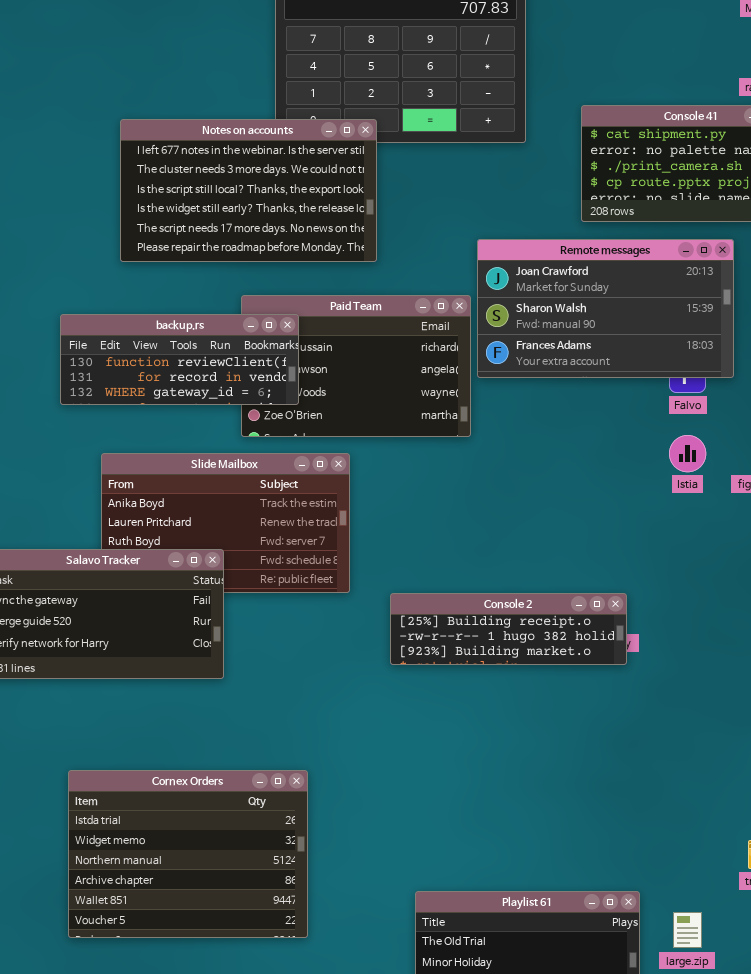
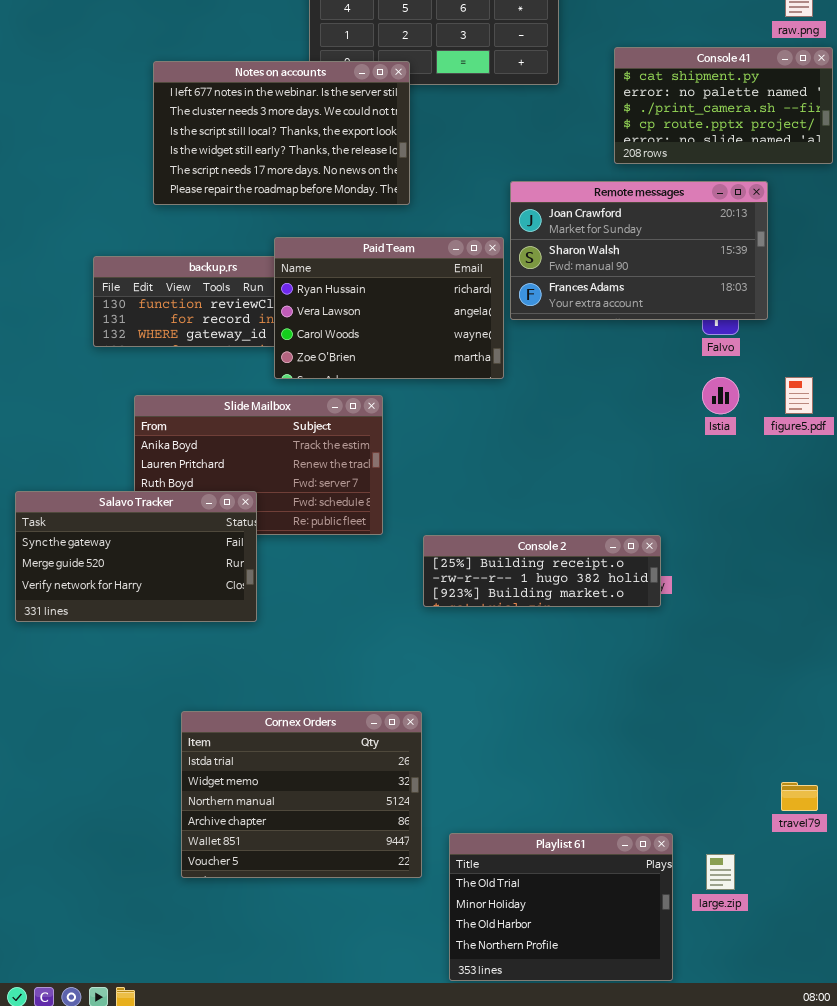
Paid Team: [241,295,471,437] -> [274,237,504,379], raised
Cornex Orders: [68,770,308,938] -> [181,711,422,878], moved

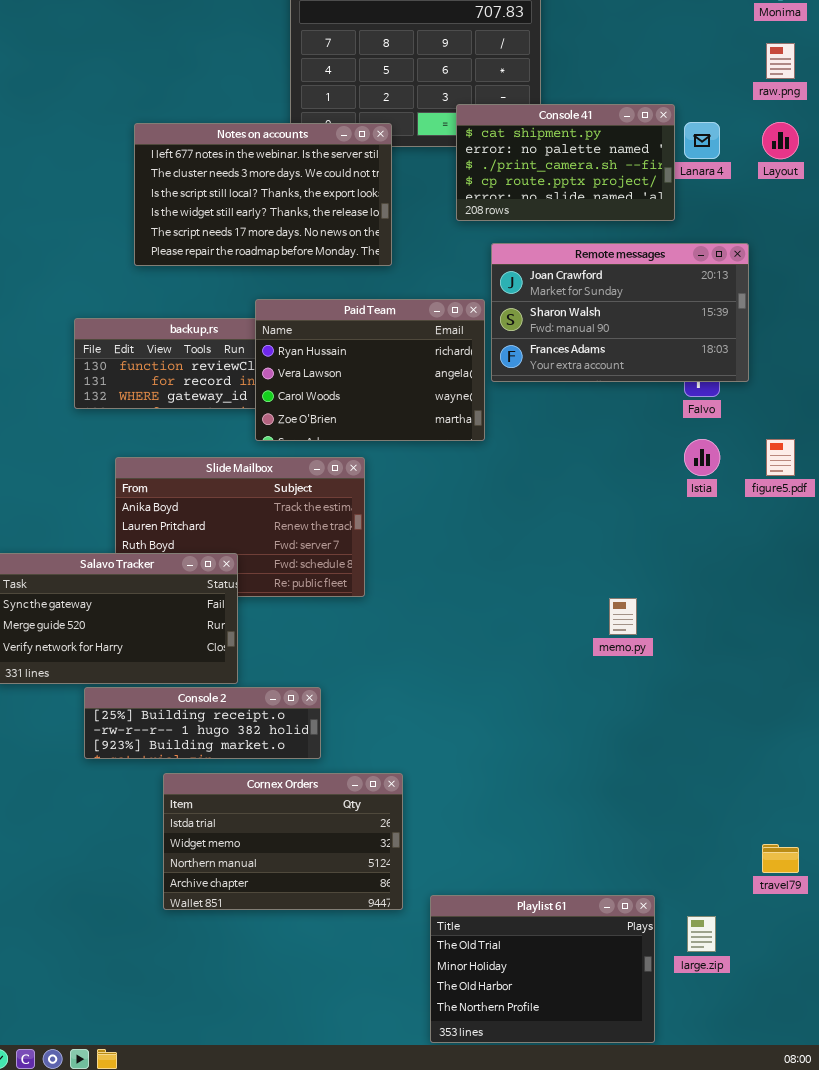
Console 41: [614,47,833,164] -> [456,104,675,221], moved
Console 2: [423,535,661,607] -> [84,687,321,759], moved
Cornex Orders: [181,711,422,878] -> [163,773,403,910], resized

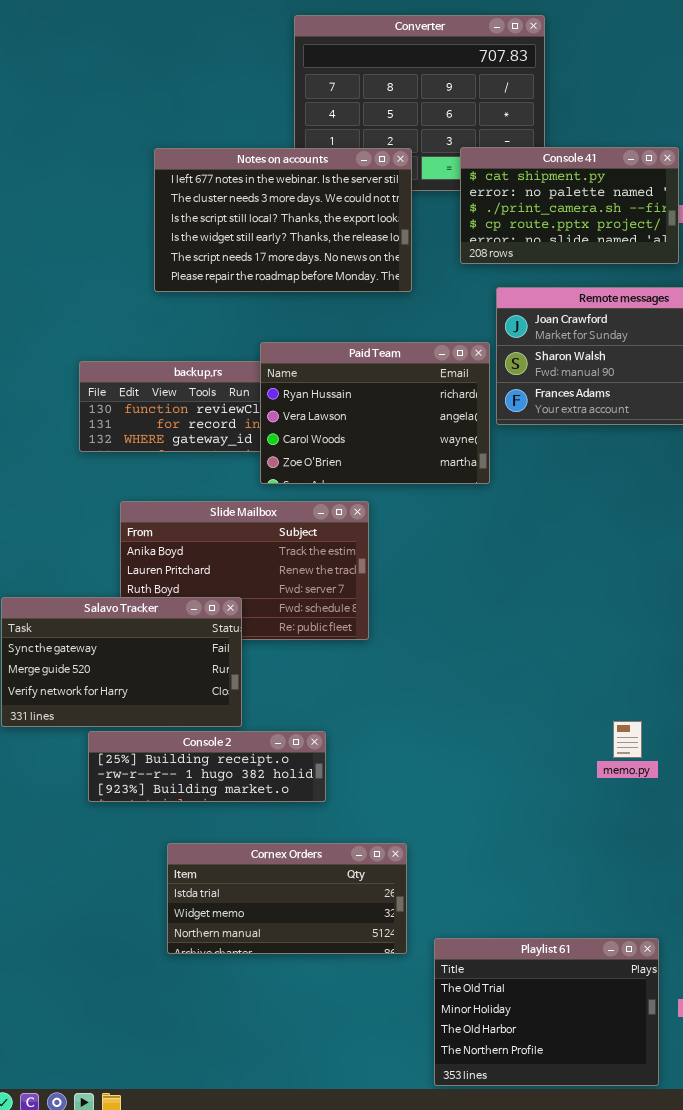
Notes on accounts: [134,123,392,266] -> [154,148,412,292], moved
memo.py: [609,598,637,635] -> [613,721,642,758], moved
Cornex Orders: [163,773,403,910] -> [167,843,407,954], resized

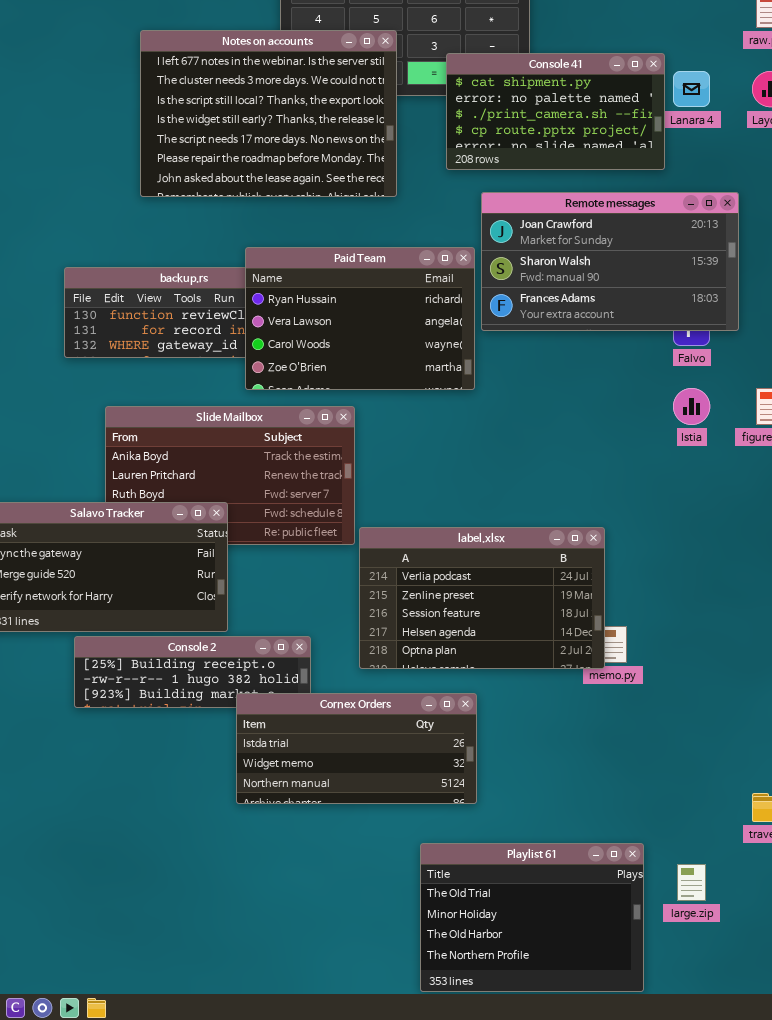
Notes on accounts: [154,148,412,292] -> [140,30,397,197], resized
label.xlsx: none -> [359,527,605,669], opened
Cornex Orders: [167,843,407,954] -> [236,693,477,804], moved

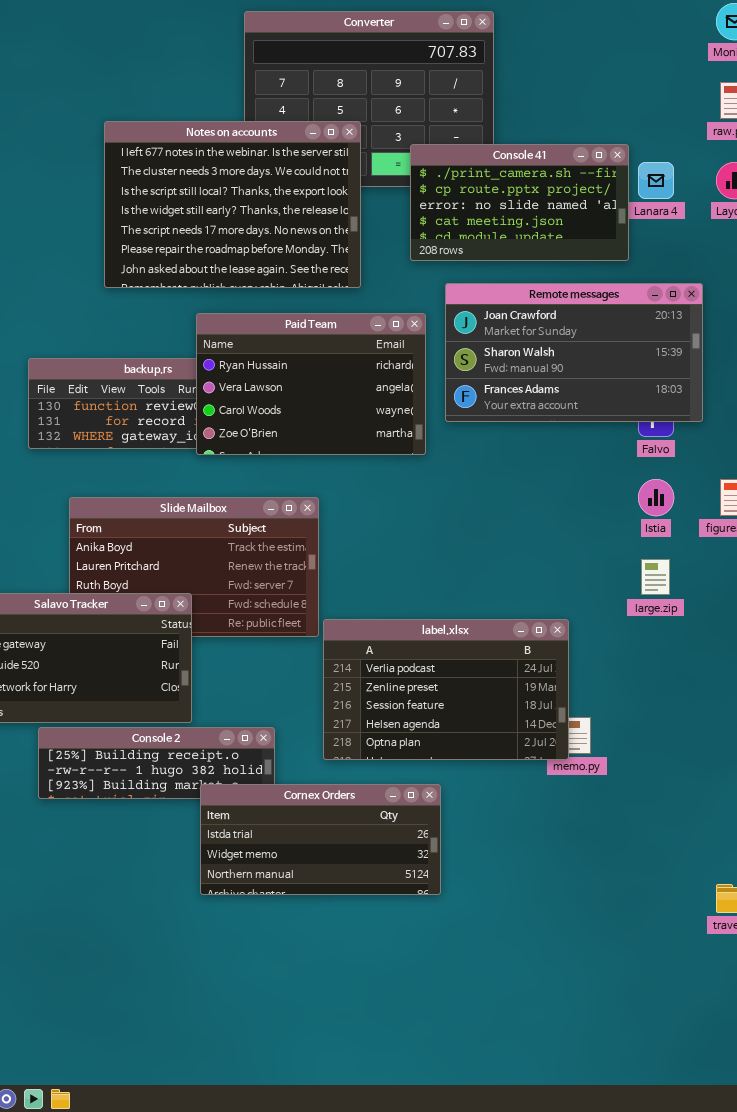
Console 41: [446,53,665,170] -> [410,144,629,261], scrolled down 2 rows
Paid Team: [245,247,475,390] -> [196,313,426,455], moved
Playlist 61: [420,843,644,992] -> none, closed
large.zip: [677,864,706,901] -> [641,559,670,595], moved

